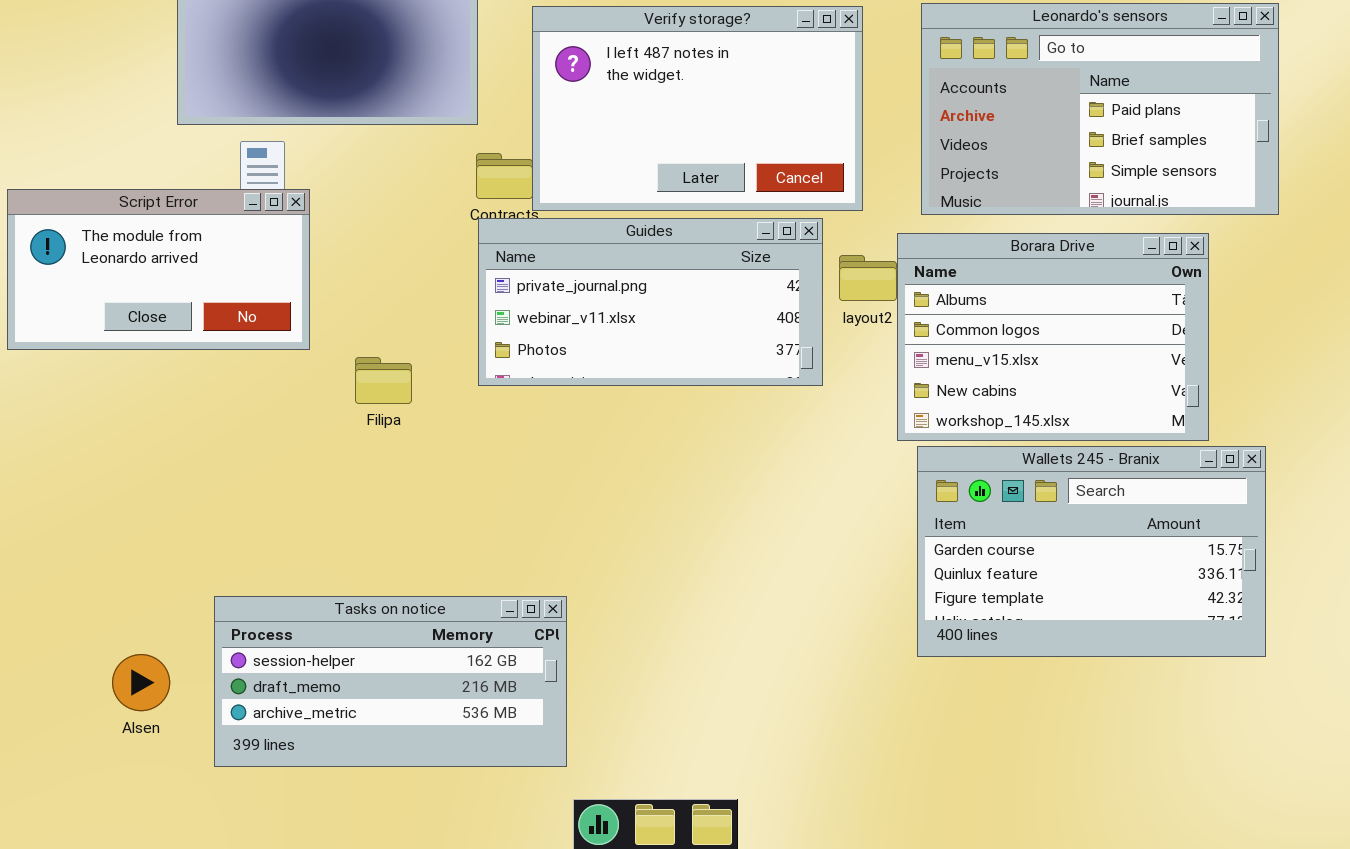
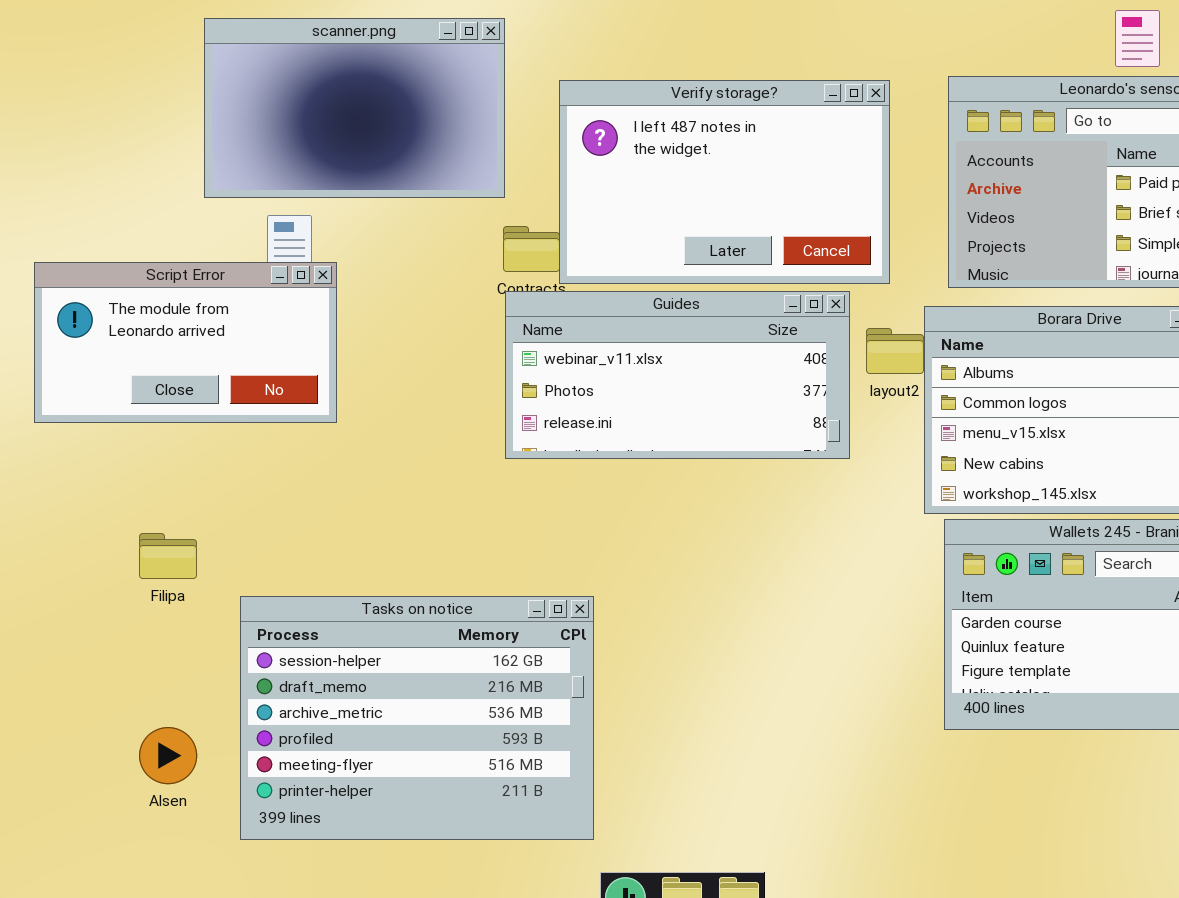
Guides: [478,218,823,386] -> [505,291,850,459], scrolled down 1 row
Filipa: [355,357,412,404] -> [139,533,197,579], moved
Tasks on notice: [214,596,567,767] -> [240,596,594,840], resized

